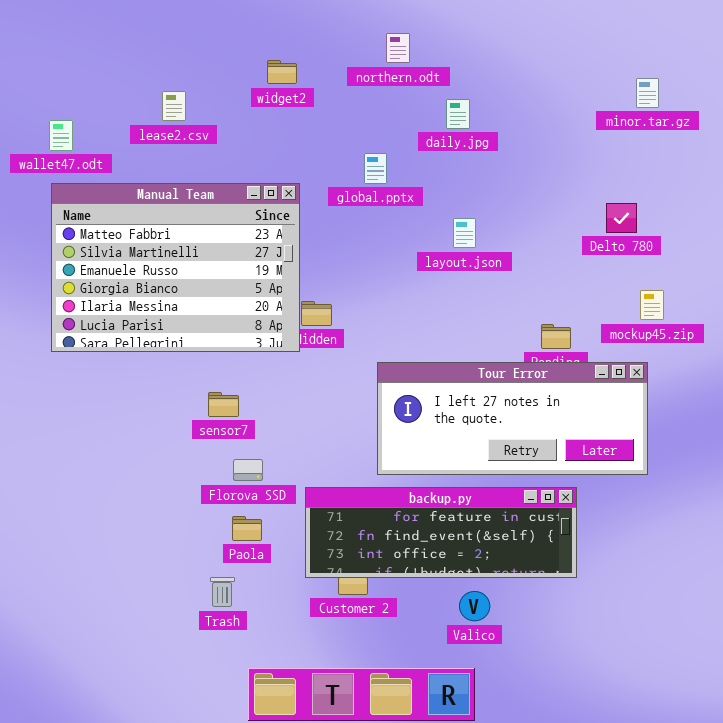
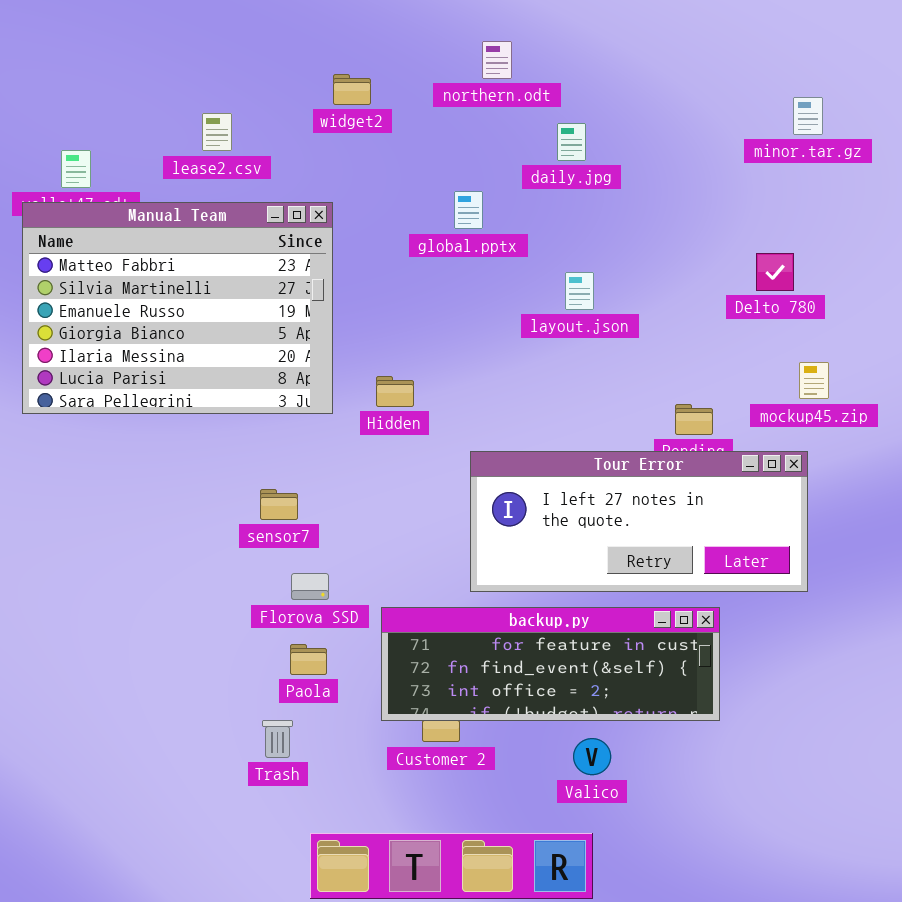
Manual Team: [51,183,300,352] -> [22,202,333,414], moved

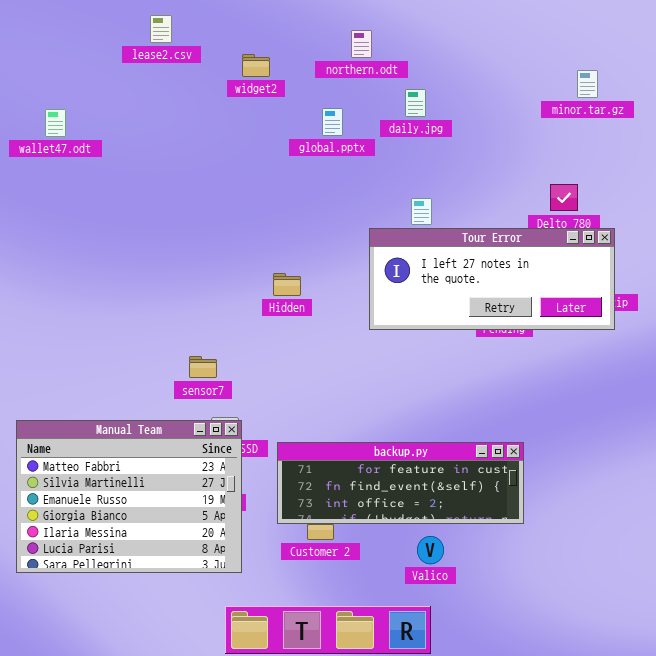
lease2.csv: [202,113,232,151] -> [150,15,172,43], moved
global.pptx: [454,191,483,229] -> [322,108,343,136], moved
Manual Team: [22,202,333,414] -> [16,420,242,573], moved
Tour Error: [470,451,808,592] -> [369,228,615,330], moved

